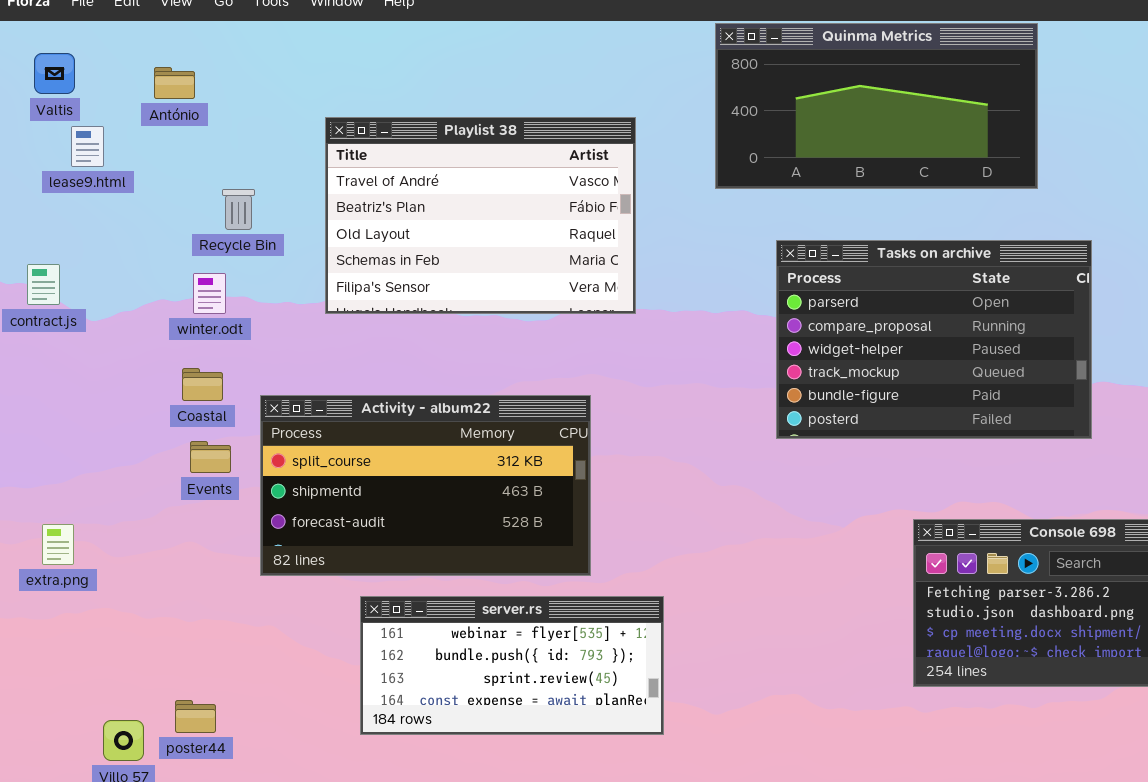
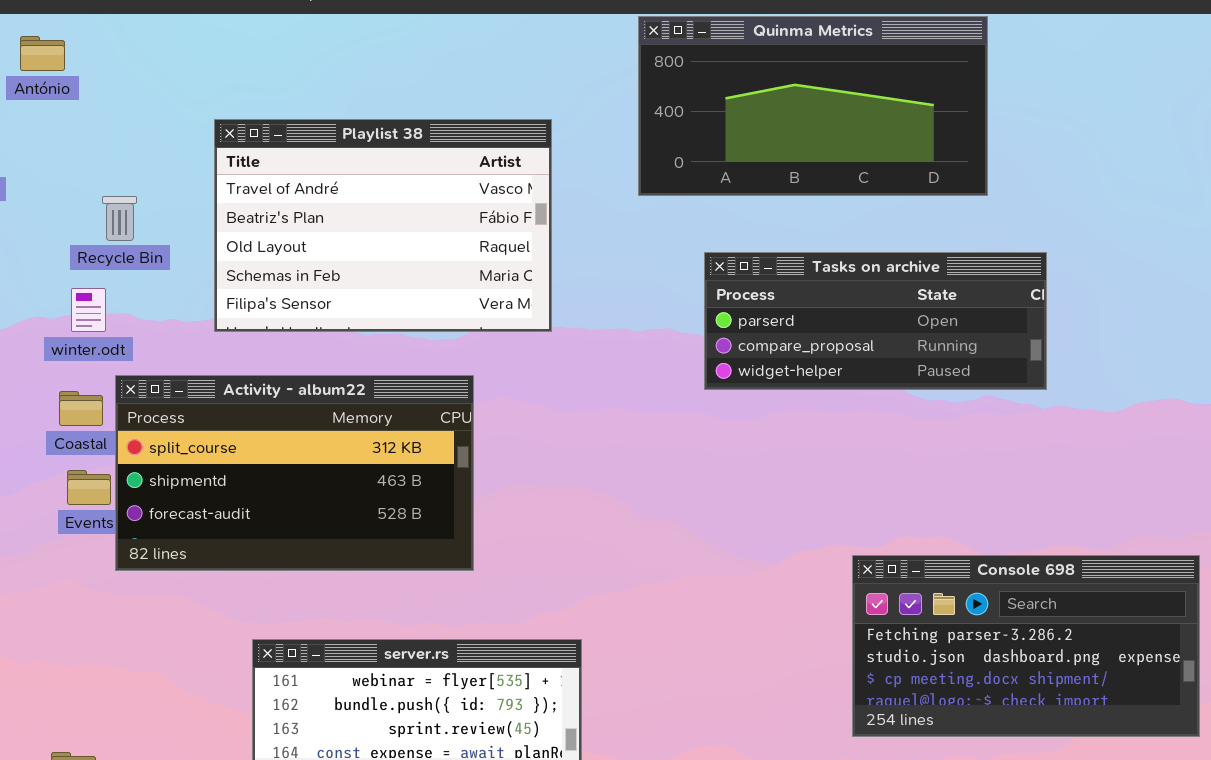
António: [154,67,195,99] -> [20,36,65,71], moved
Tasks on archive: [776,240,1092,439] -> [704,252,1047,390], resized
Activity - album22: [260,395,591,576] -> [115,375,474,571], moved

